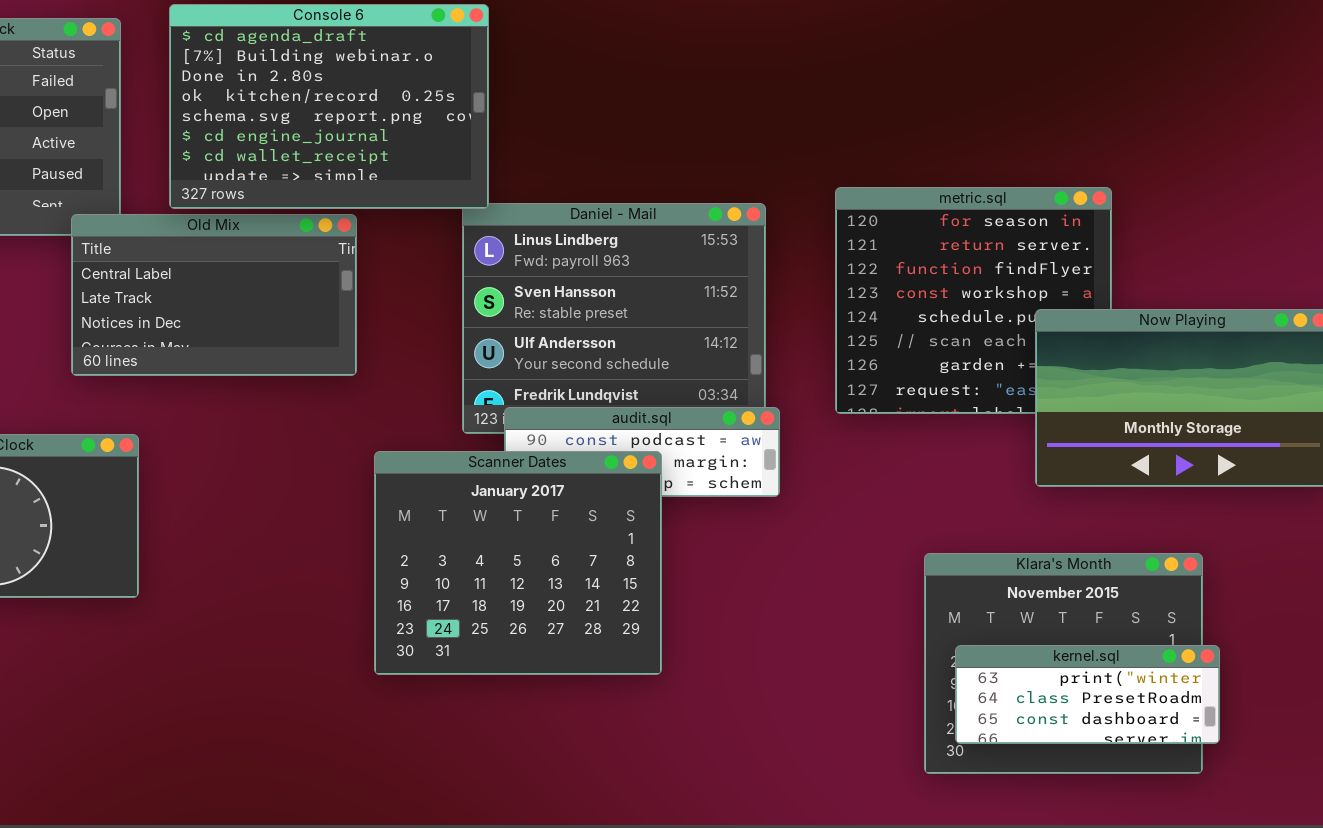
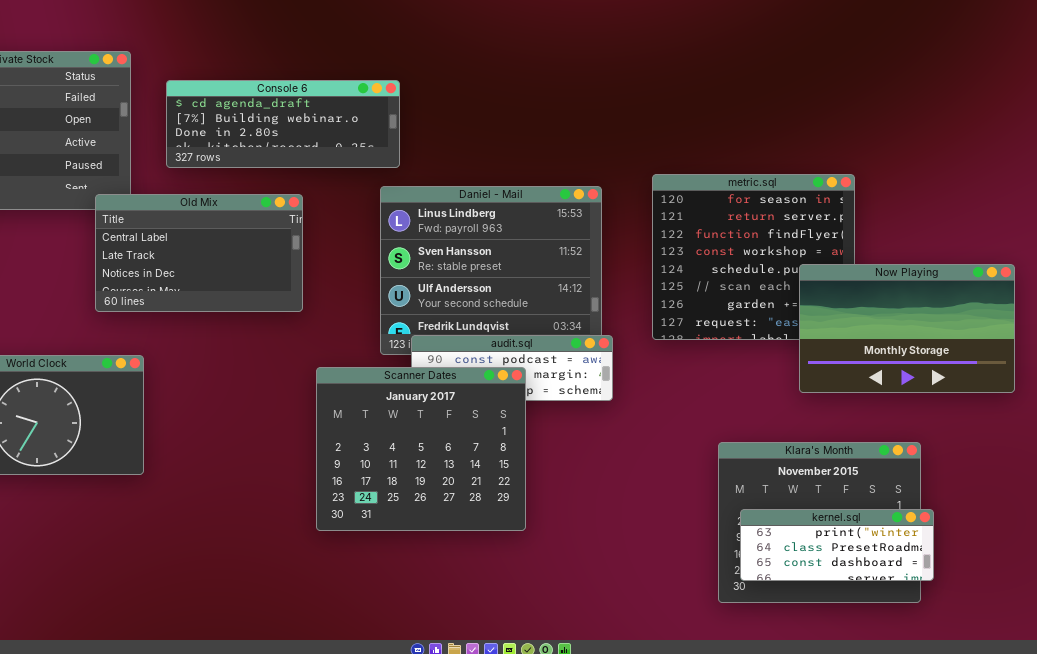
Console 6: [169,4,489,209] -> [166,80,400,168], moved, resized

